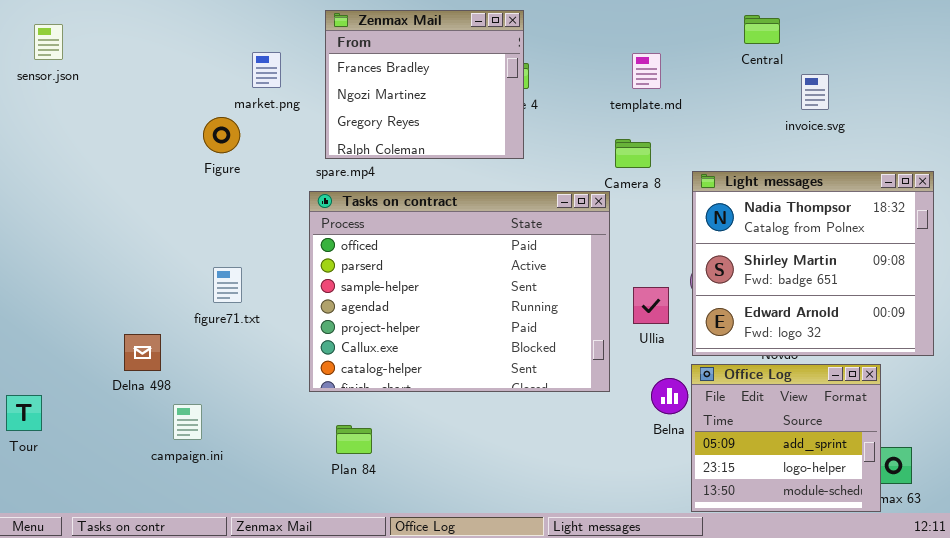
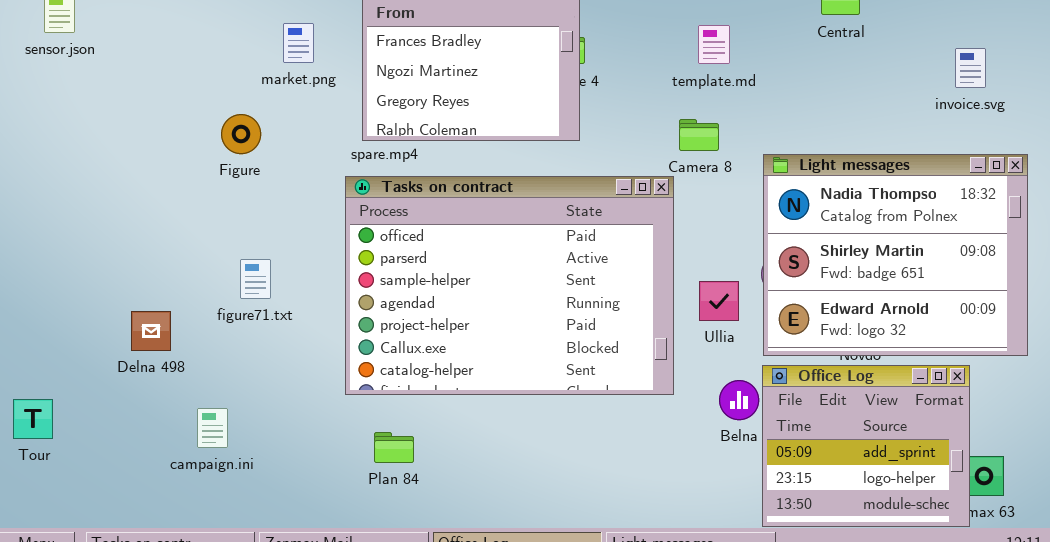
invoice.svg: [801,74,829,110] -> [955,48,986,88], moved
Figure: [203,117,240,153] -> [221,114,261,154], moved
Delna 498: [124,334,161,371] -> [131,311,171,351], moved

